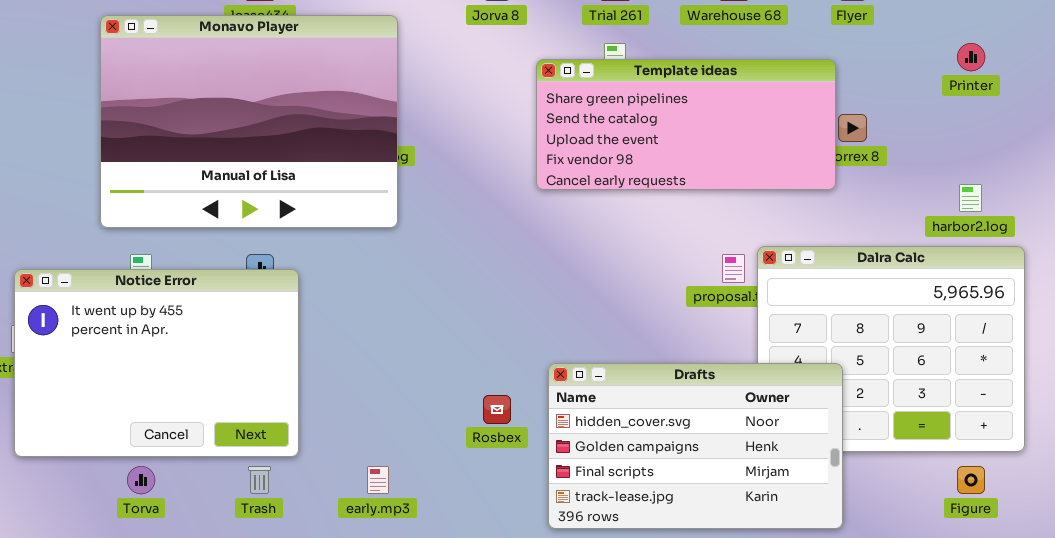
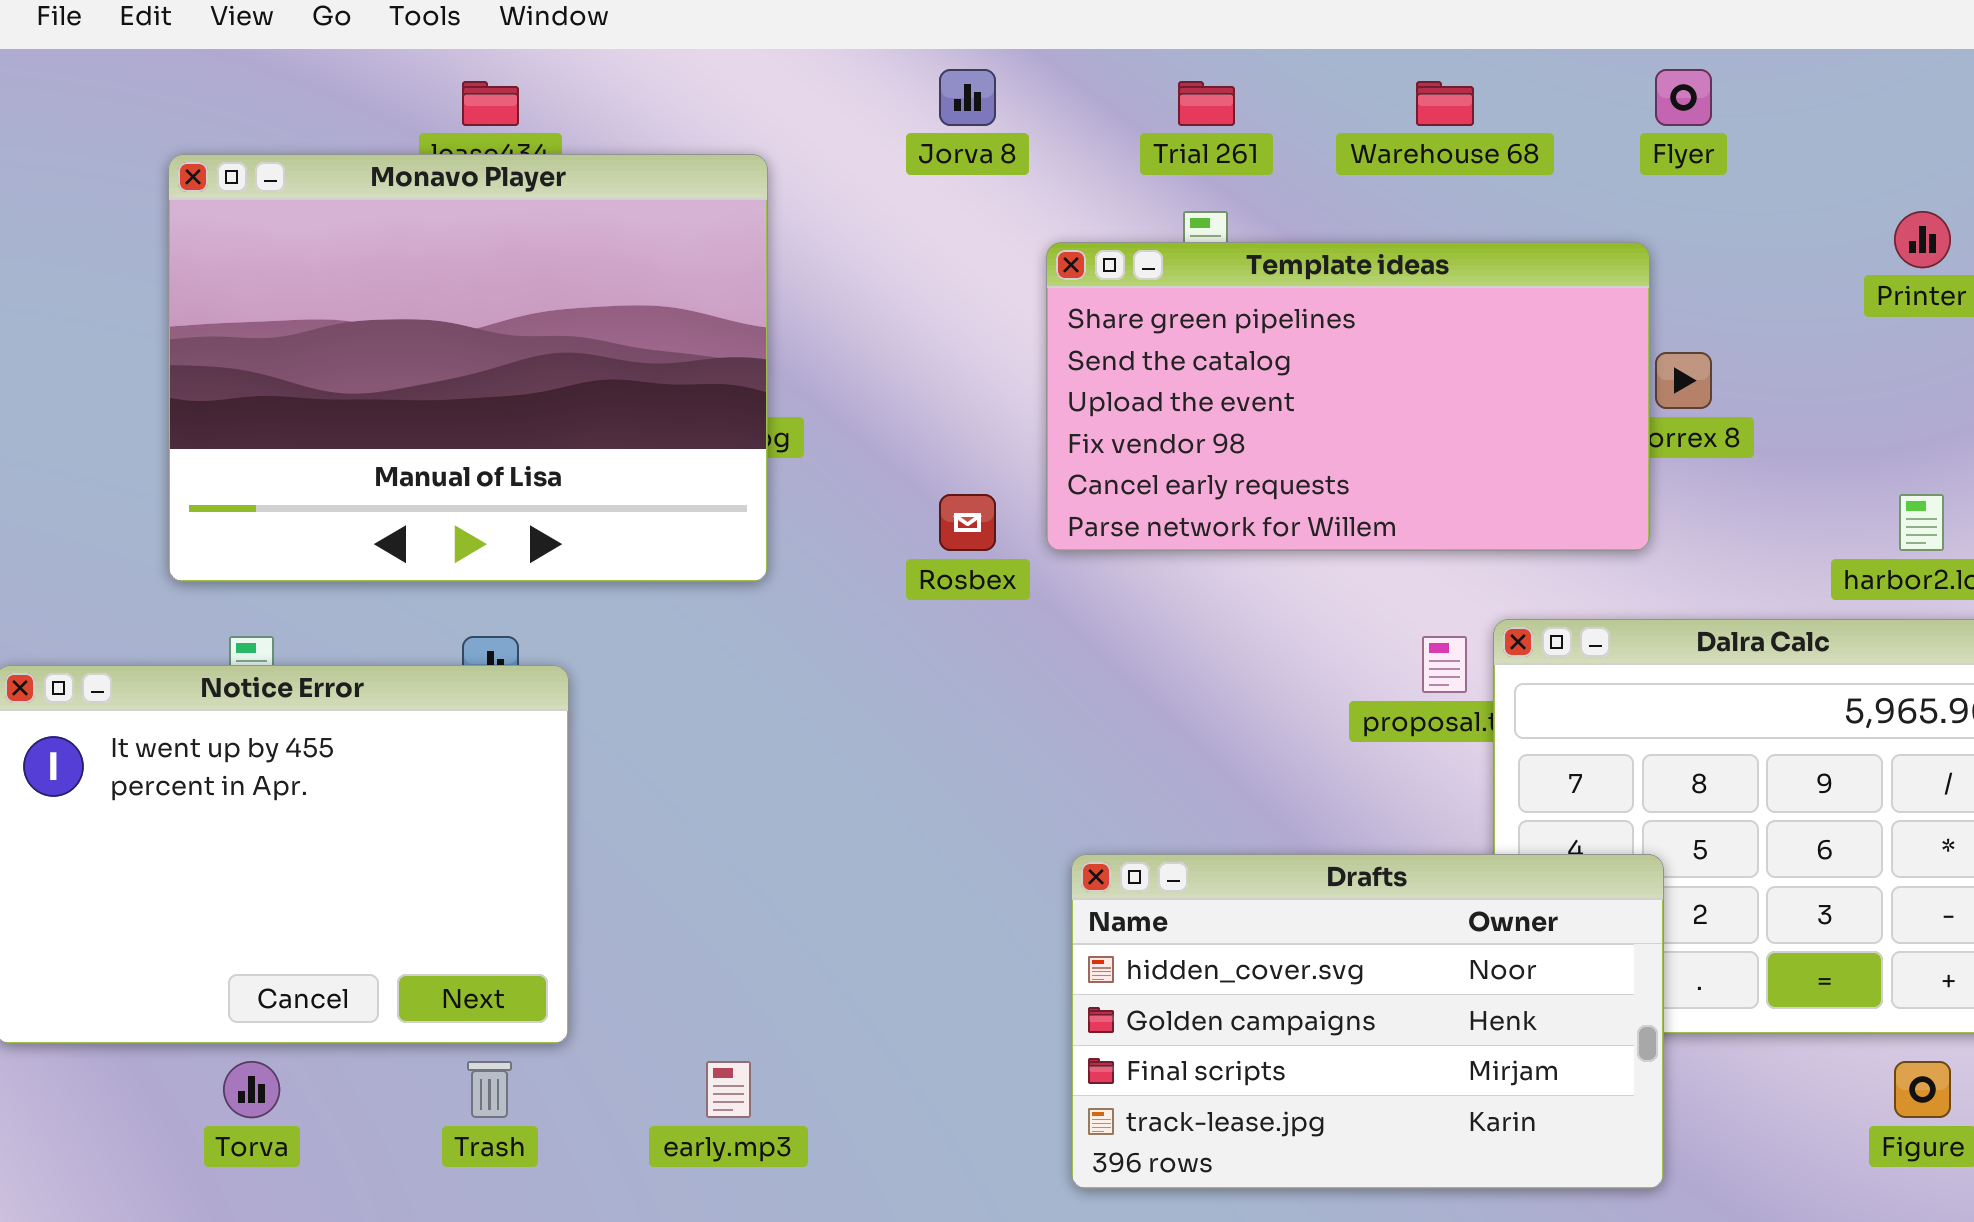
Template ideas: [536,59,836,190] -> [1046,242,1650,551], resized
Rosbex: [483,395,511,424] -> [939,494,996,551], moved

